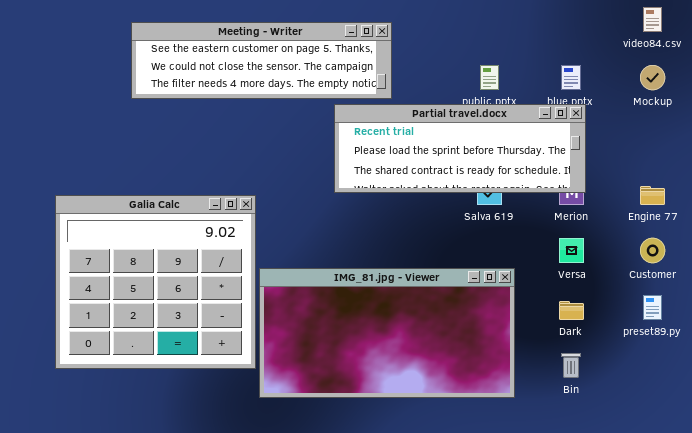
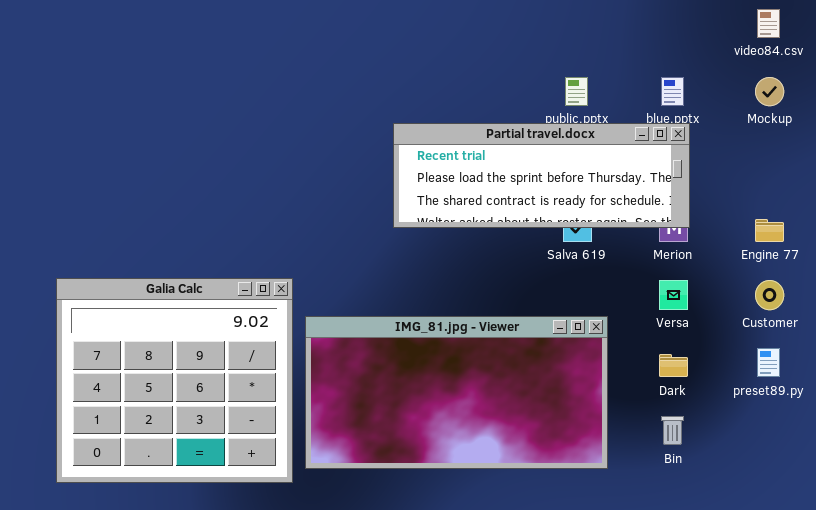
Meeting - Writer: [131,22,392,99] -> none, closed
Galia Calc: [55,195,256,369] -> [56,278,293,483], moved

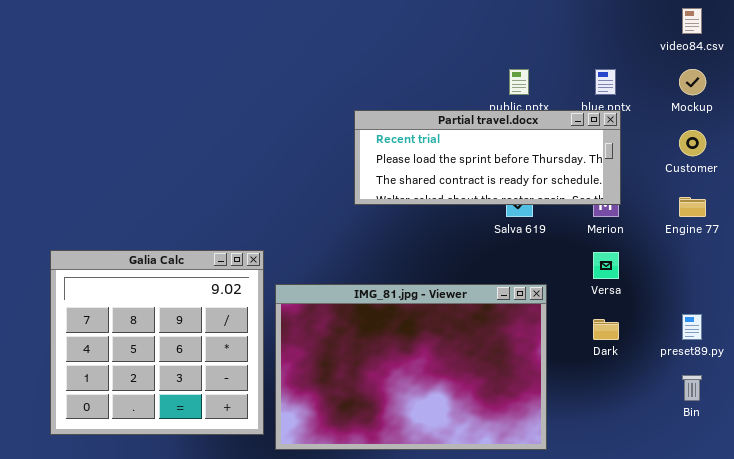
Customer: [755,280,784,310] -> [679,130,706,156], moved
IMG_81.jpg - Viewer: [305,316,608,469] -> [275,284,547,450], resized
Bin: [661,416,684,445] -> [682,375,702,401], moved

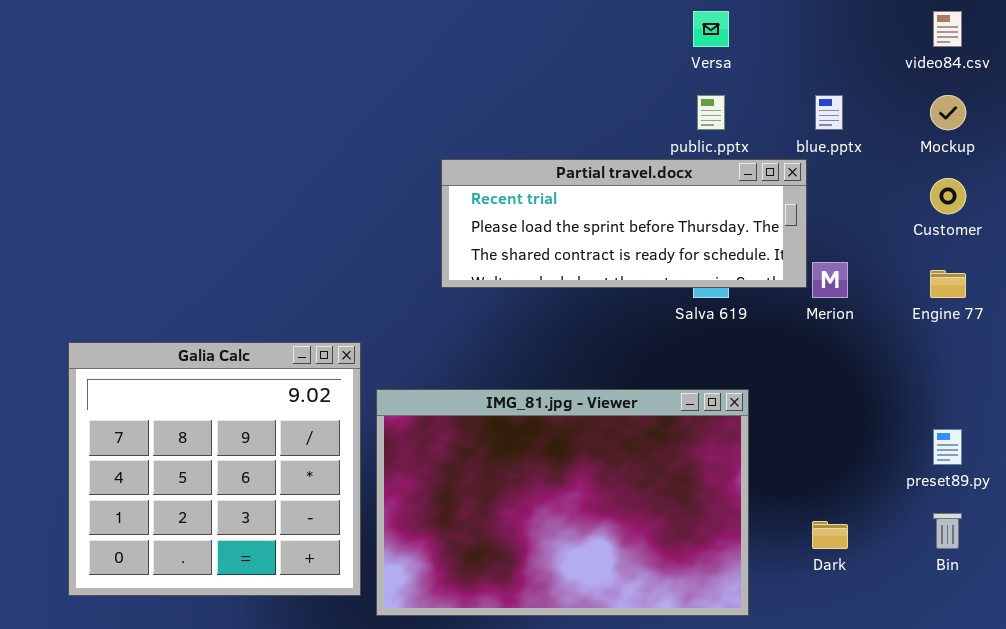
Partial travel.docx: [354,110,621,205] -> [441,159,807,288], moved
Versa: [593,252,619,279] -> [693,11,729,47], moved
Dark: [593,319,619,340] -> [812,521,848,549], moved

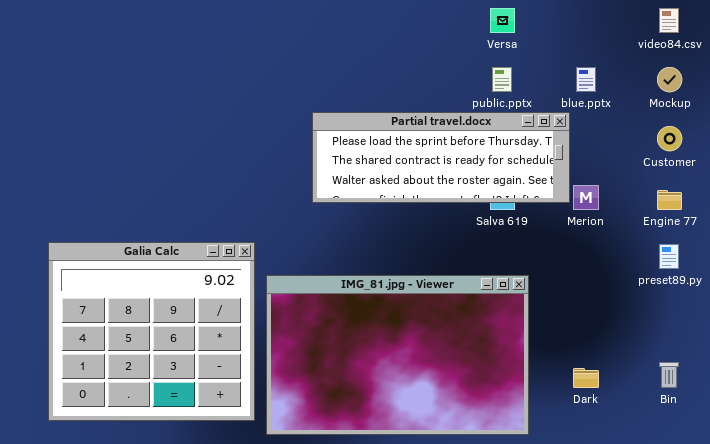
Partial travel.docx: [441,159,807,288] -> [312,112,570,203], scrolled down 1 row
preset89.py: [933,429,962,465] -> [659,244,679,269], moved

